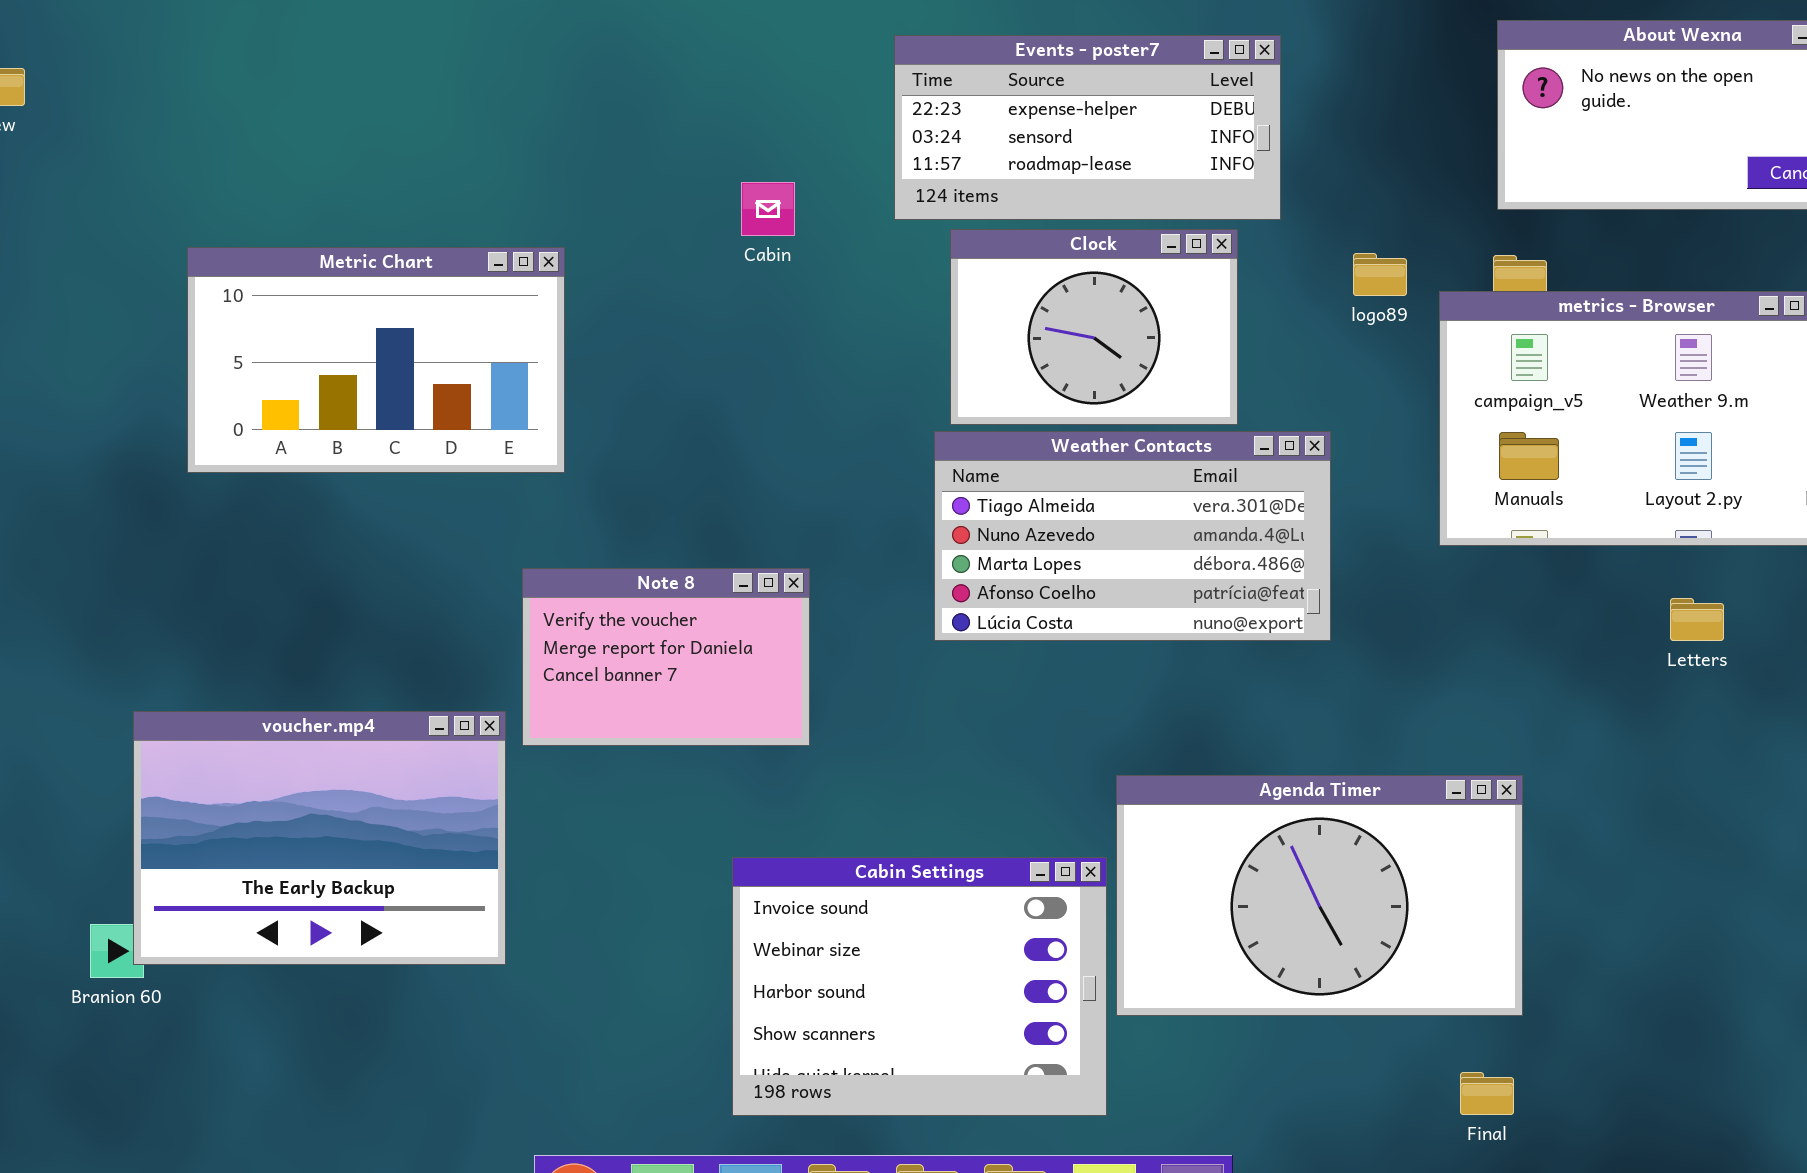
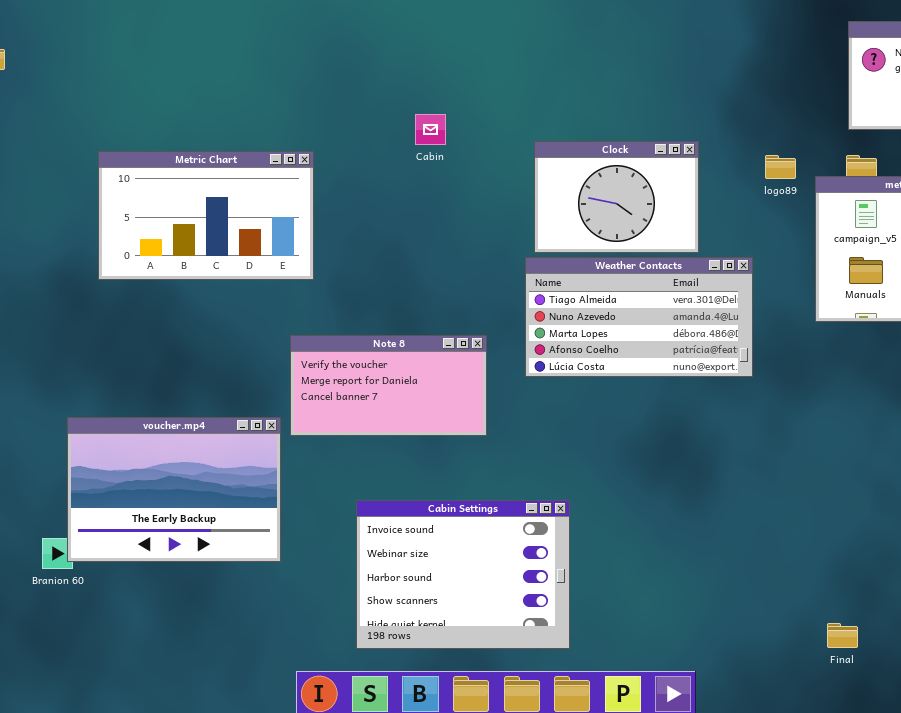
Events - poster7: [894,35,1281,220] -> none, closed
Note 8: [522,568,810,746] -> [290,335,487,436], resized
Agenda Timer: [1116,775,1523,1016] -> none, closed
Cabin Settings: [732,857,1107,1116] -> [356,500,570,649], moved

